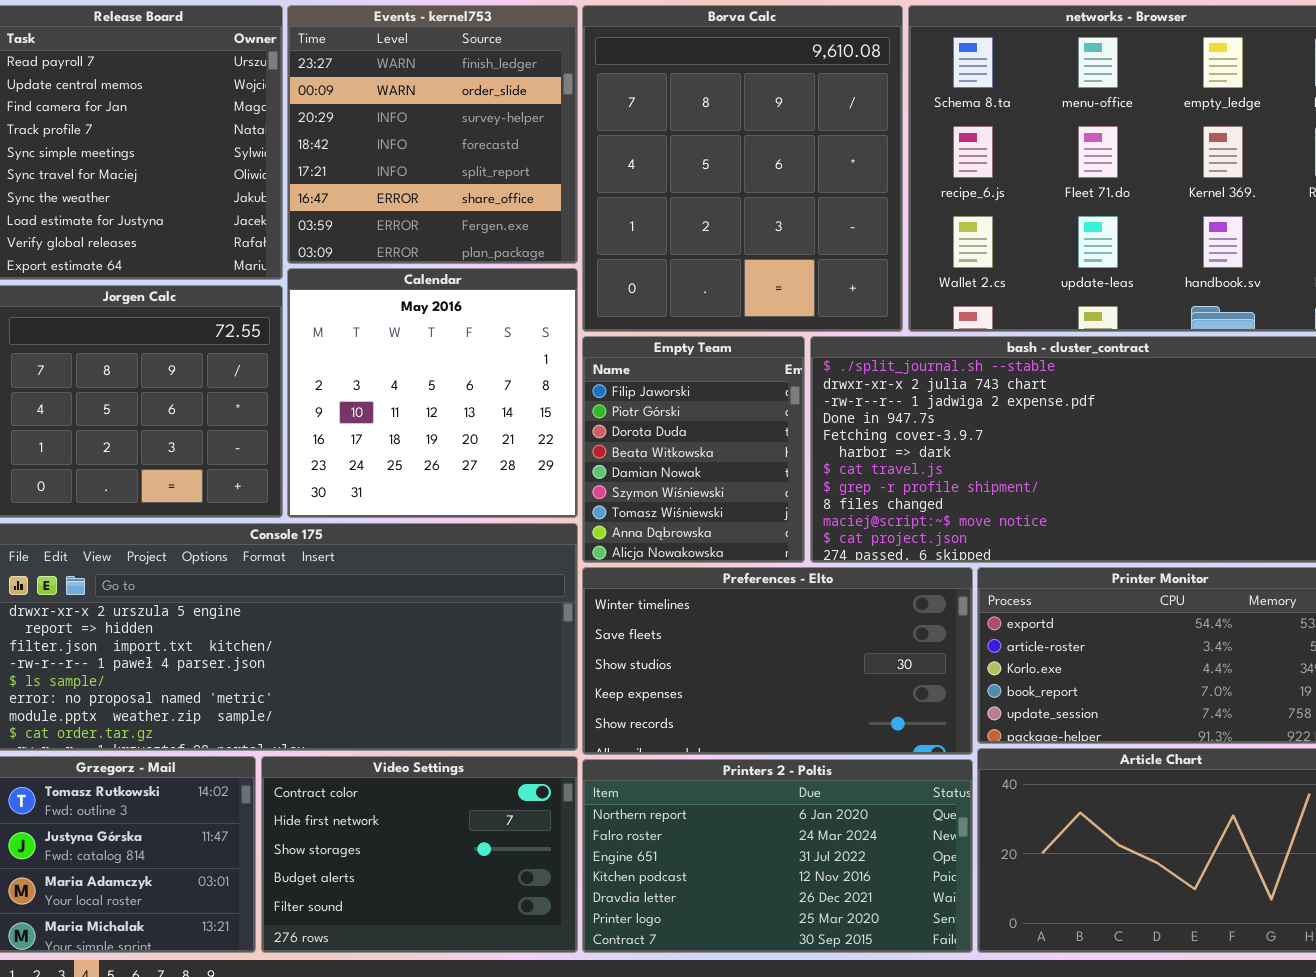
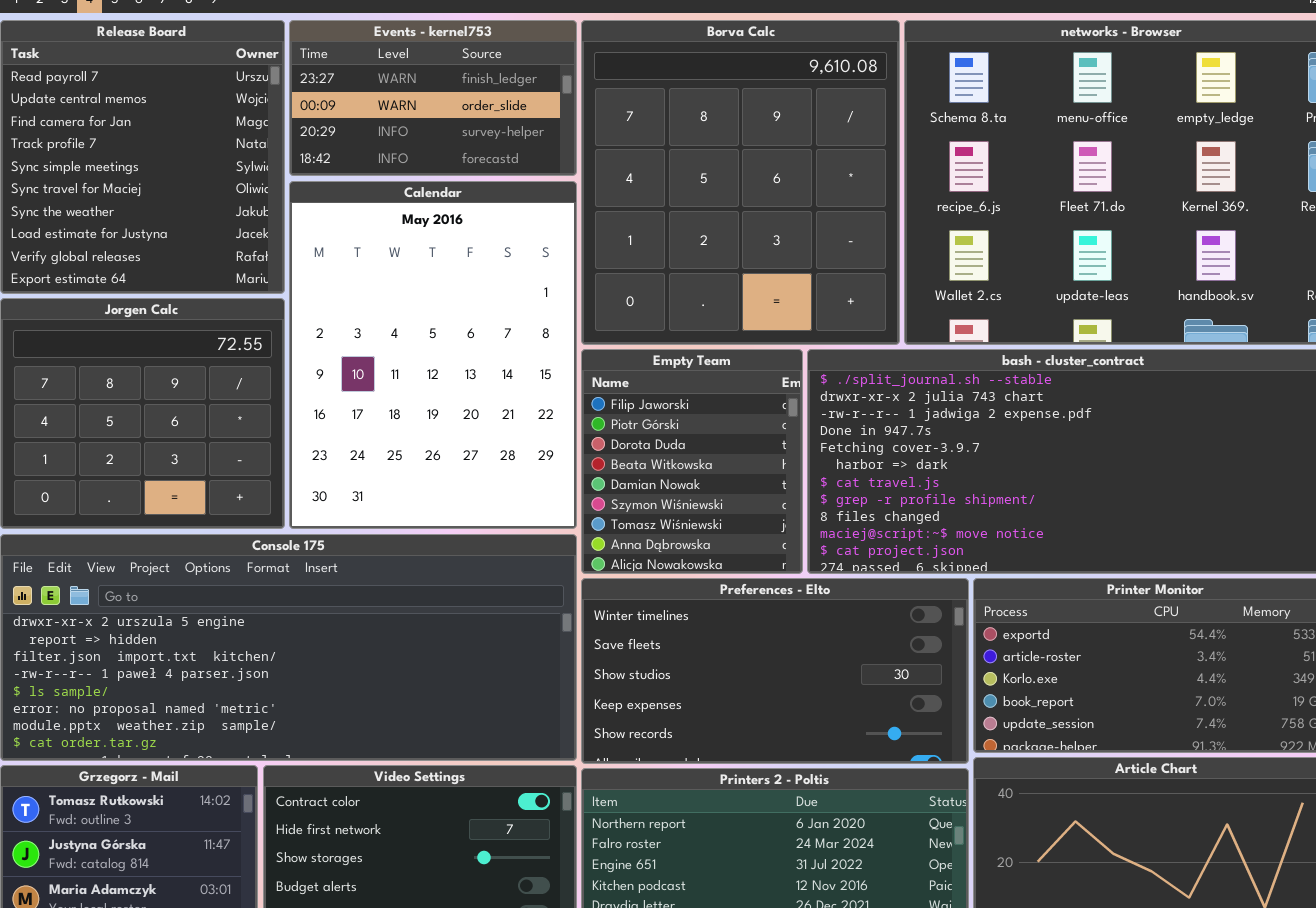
Events - kernel753: [287,5,578,264] -> [289,20,577,176], resized
Calendar: [287,268,578,518] -> [289,181,577,529], resized

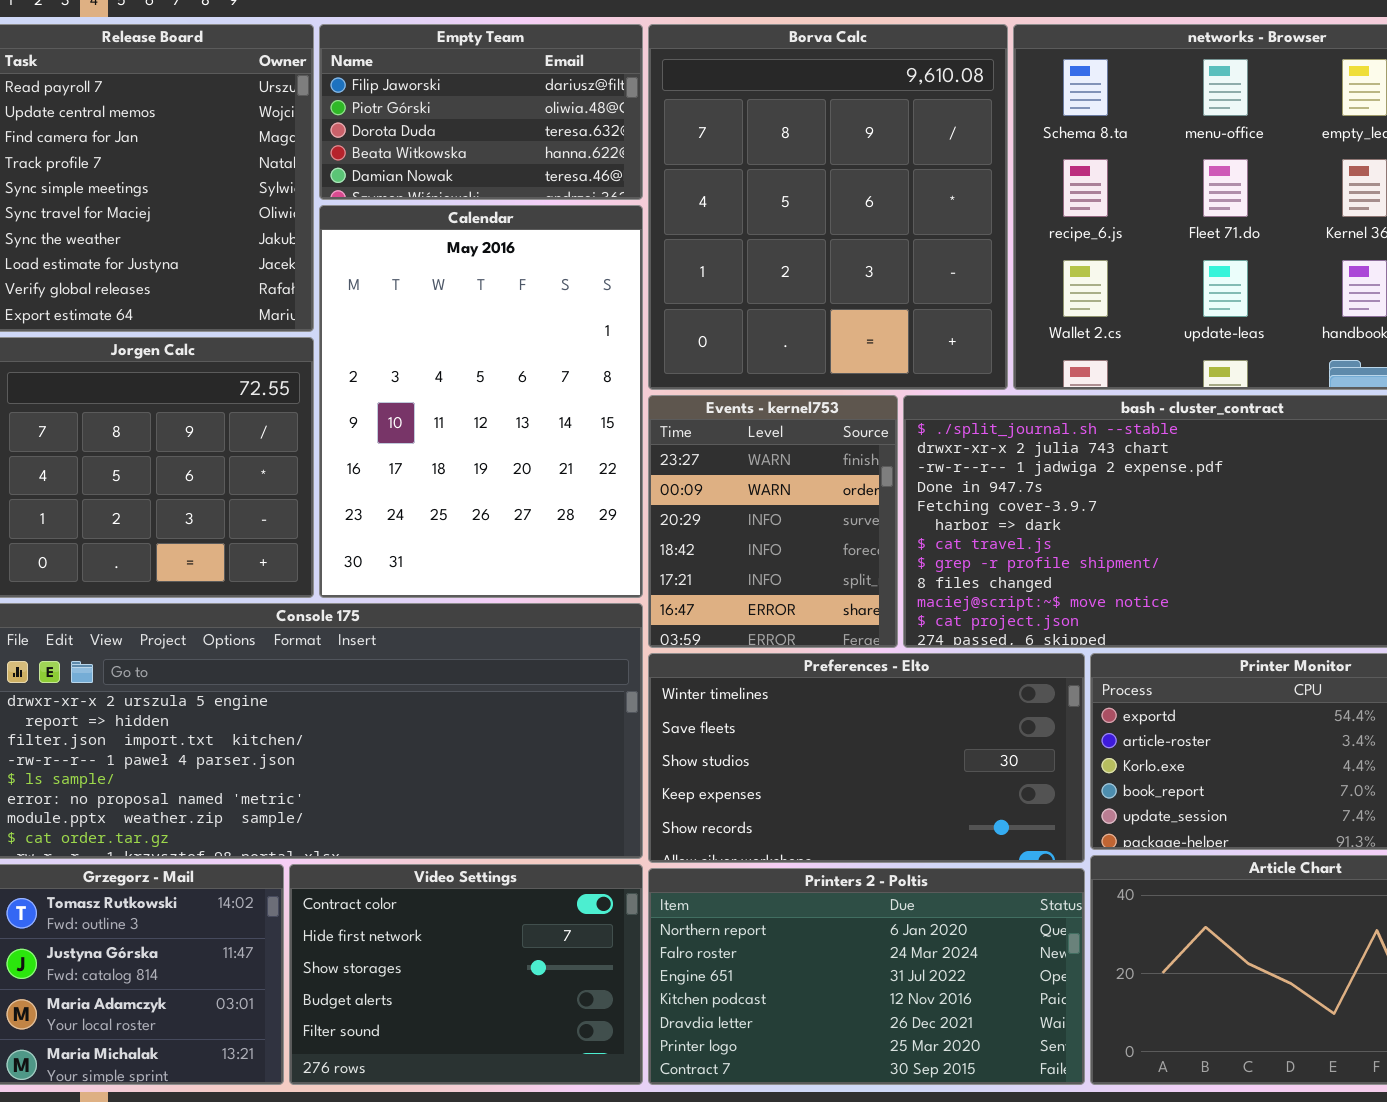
Events - kernel753: [289,20,577,176] -> [648,395,898,648], moved, resized
Empty Team: [581,349,803,574] -> [319,24,643,200], moved, resized

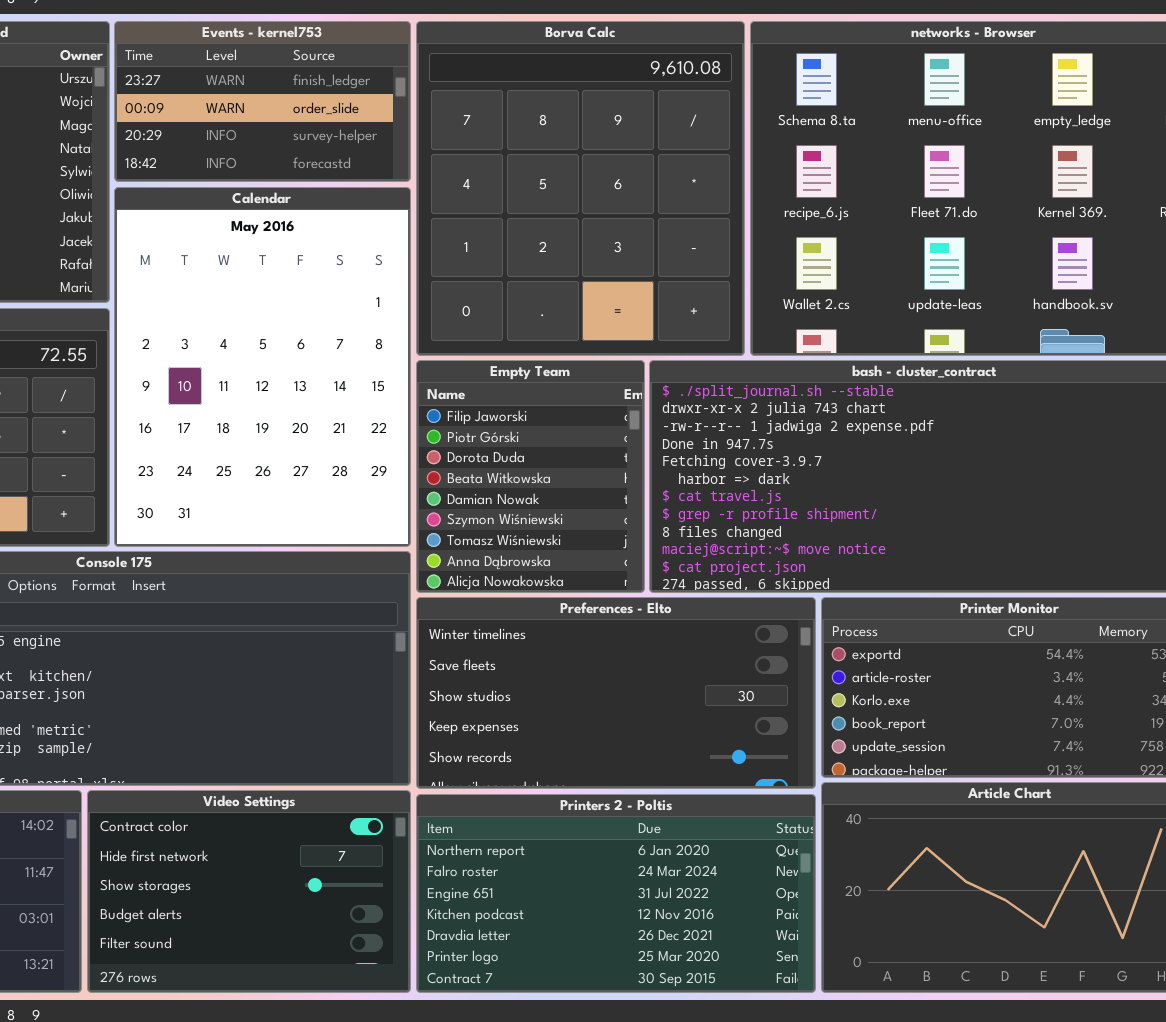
Empty Team: [319,24,643,200] -> [416,360,645,593], moved, resized
Events - kernel753: [648,395,898,648] -> [114,21,411,182], moved, resized

